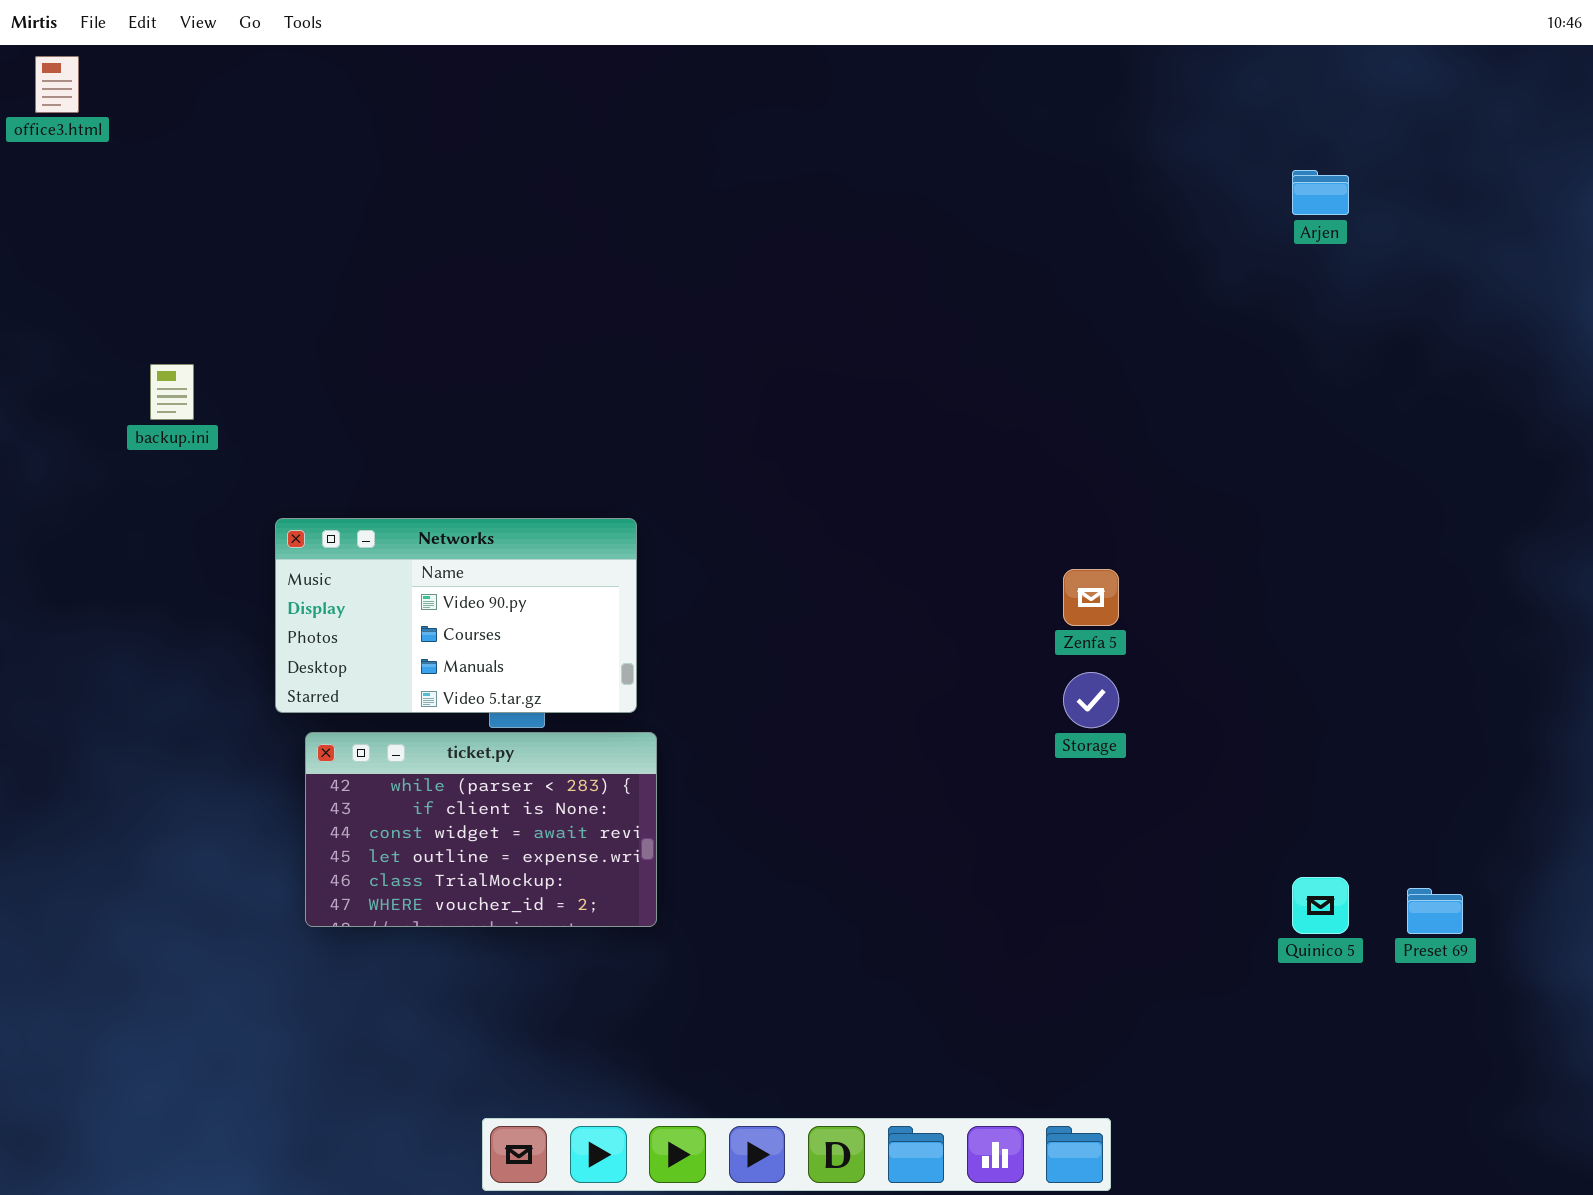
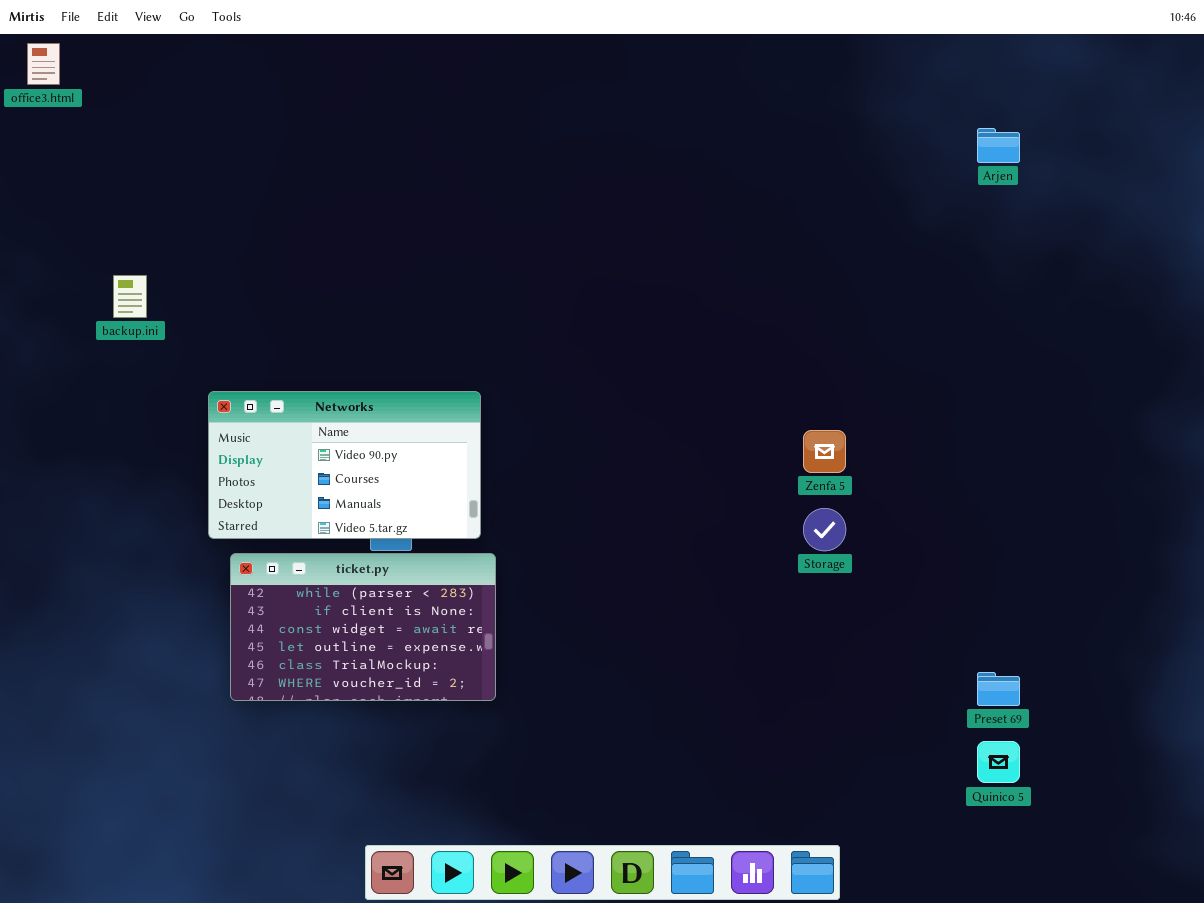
Quinico 5: [1292,877,1349,934] -> [977,741,1020,783], moved
Preset 69: [1407,888,1463,934] -> [977,672,1020,706], moved

